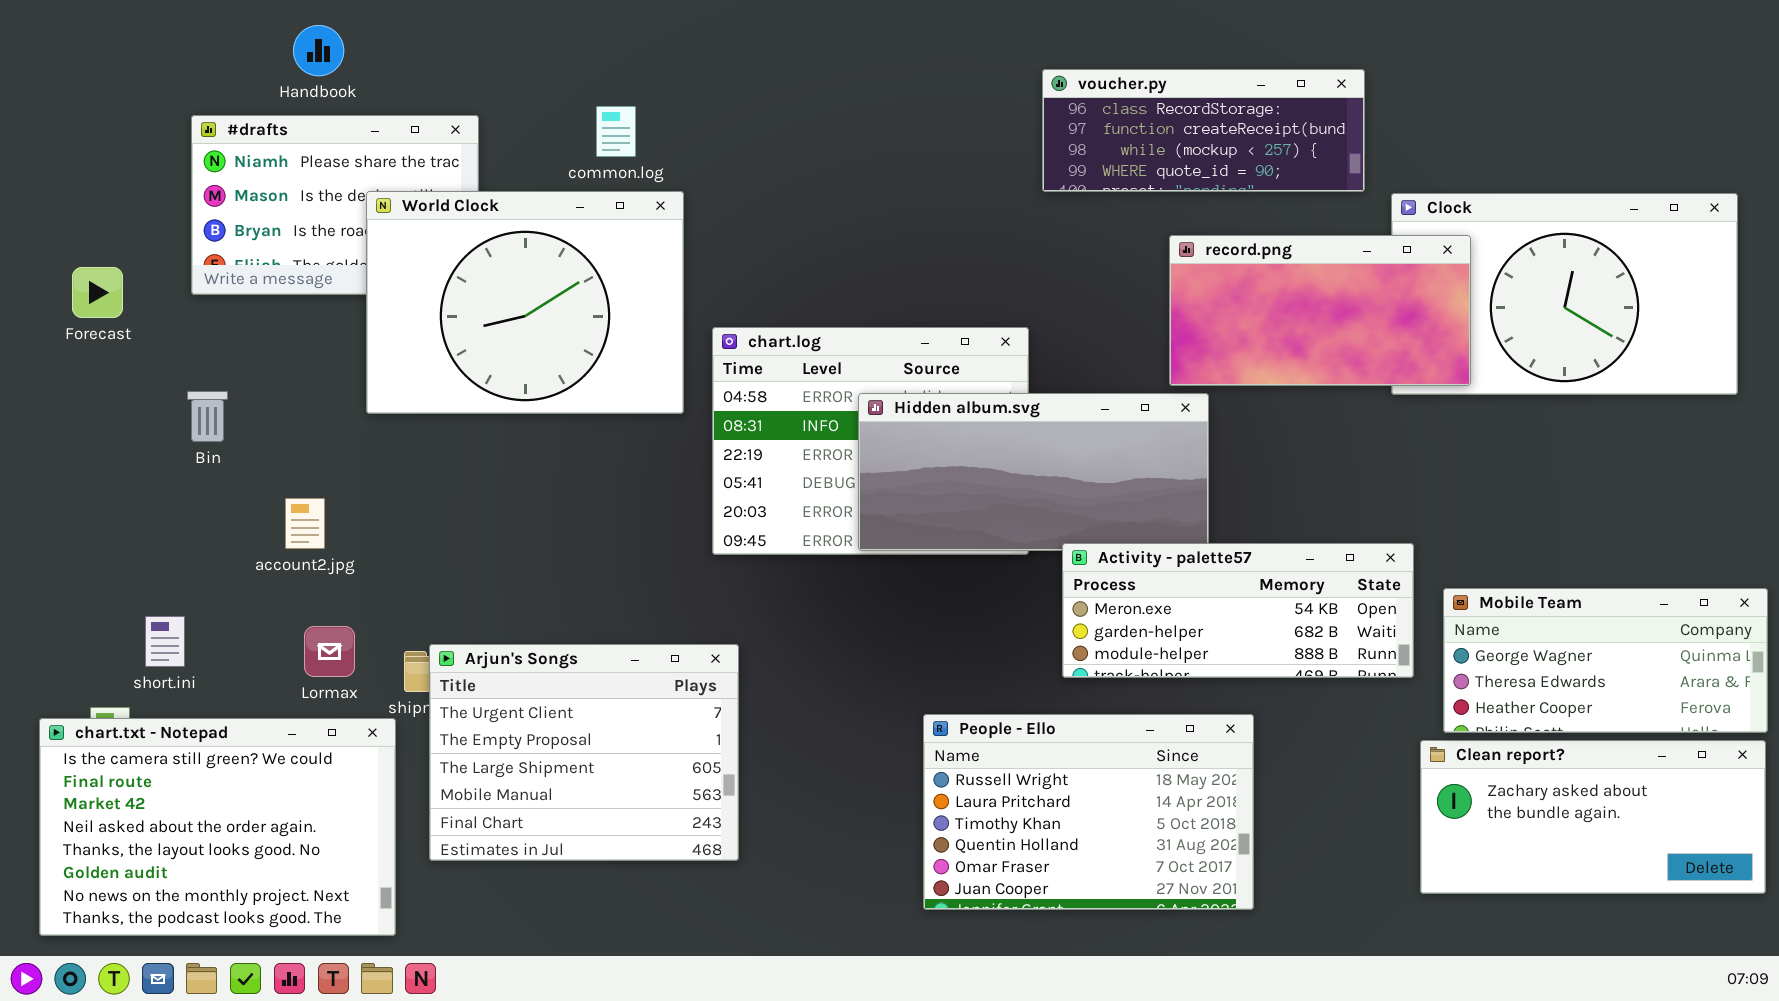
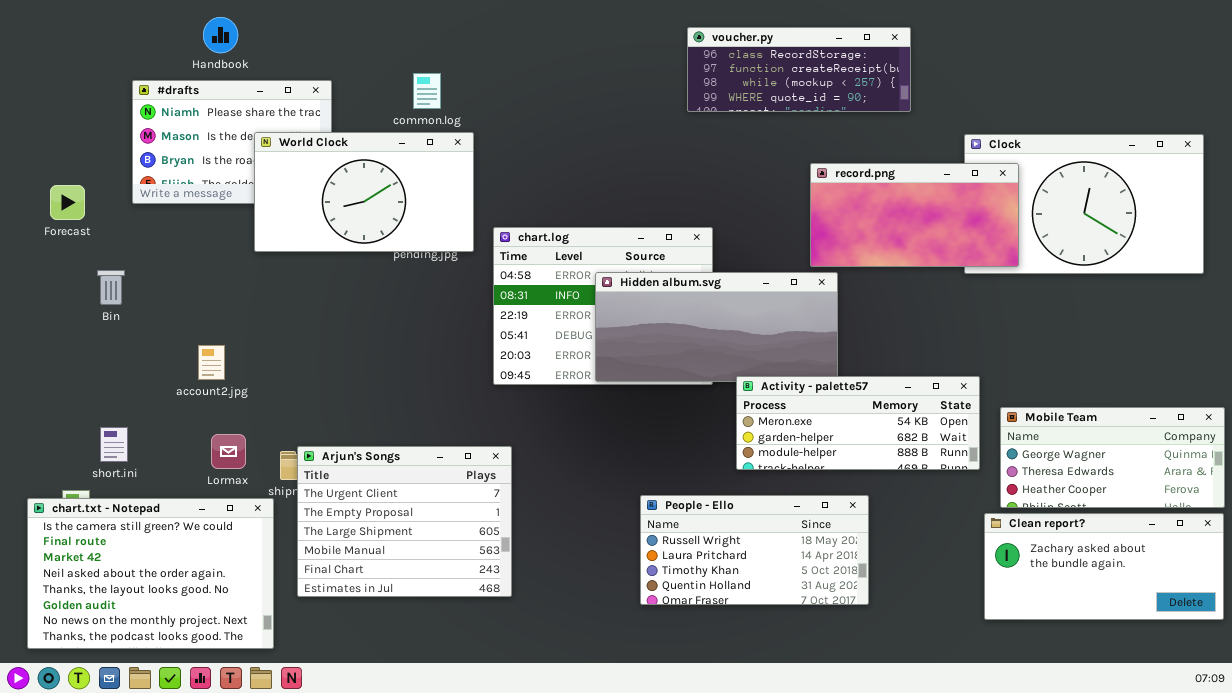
voucher.py: [1042,69,1365,192] -> [687,27,911,112], moved
World Clock: [366,191,684,414] -> [254,132,474,252], resized
Bin: [187,391,228,442] -> [97,270,125,305], moved
People - Ello: [923,714,1254,910] -> [640,495,869,605], resized

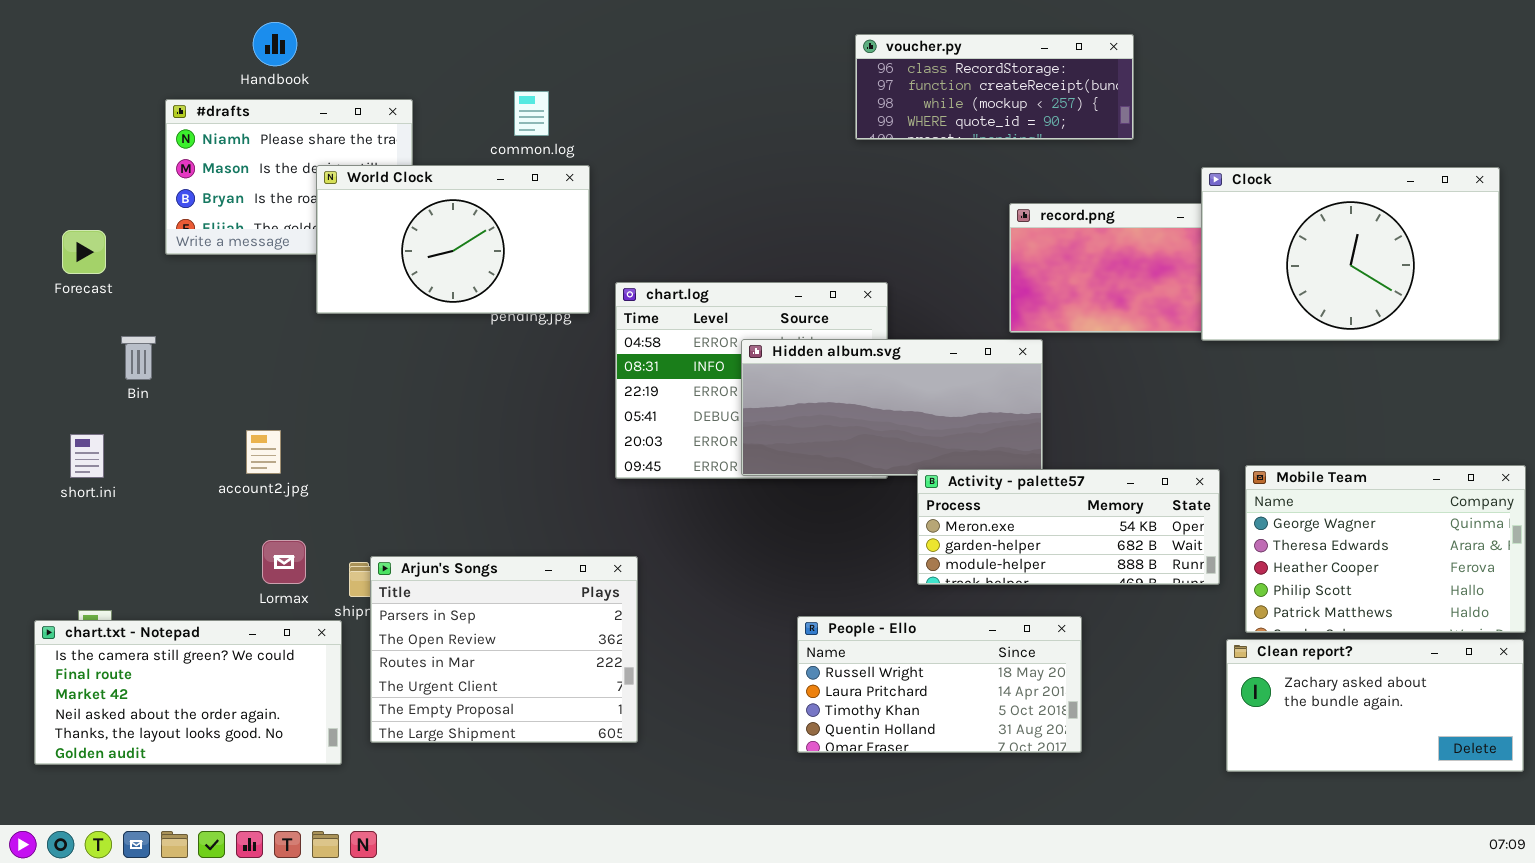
Clock: [964,134,1204,274] -> [1201,167,1500,341], raised
Mobile Team: [1000,407,1225,508] -> [1245,465,1526,633], resized
short.ini: [100,427,128,462] -> [70,434,104,478], moved
Arjun's Songs: [297,446,512,597] -> [370,556,638,743], scrolled up 3 rows
chart.txt - Notepad: [27,498,274,649] -> [34,620,342,765], resized

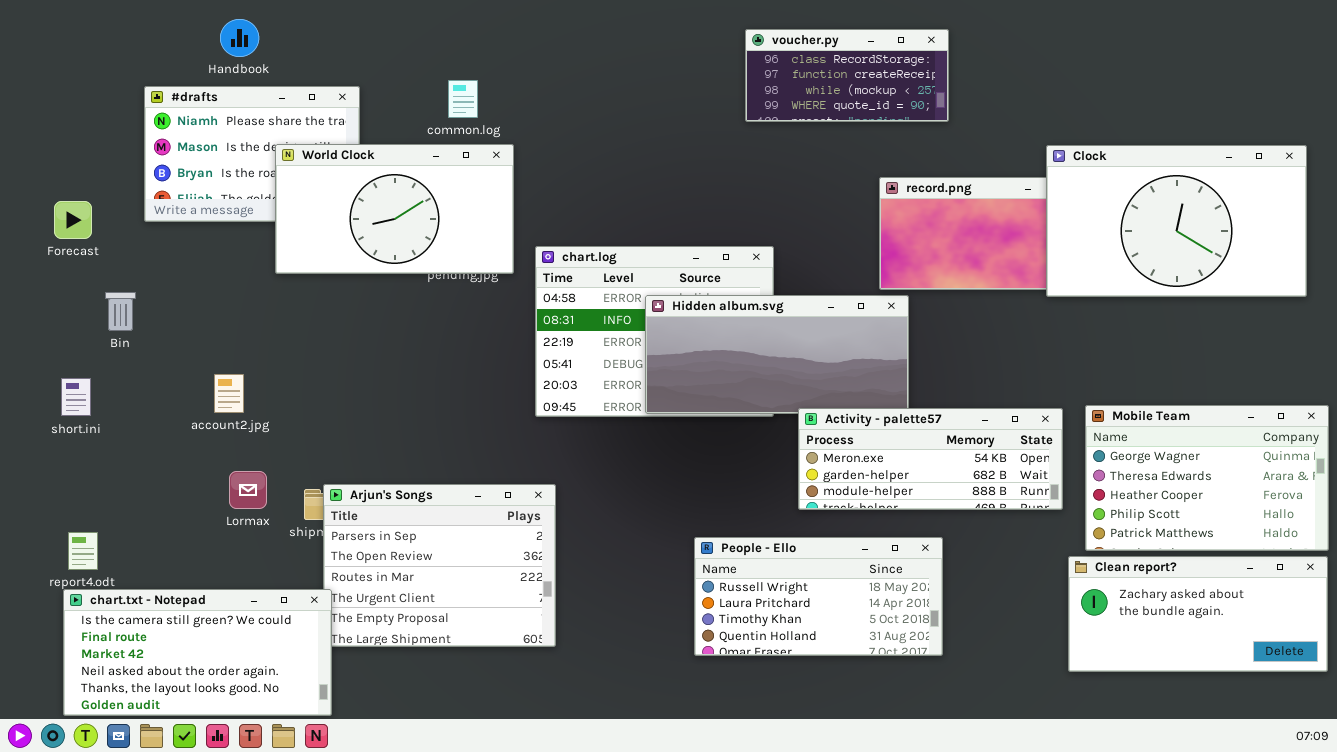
voucher.py: [855,34,1134,140] -> [745,29,949,122], resized
chart.txt - Notepad: [34,620,342,765] -> [63,589,332,716], moved

